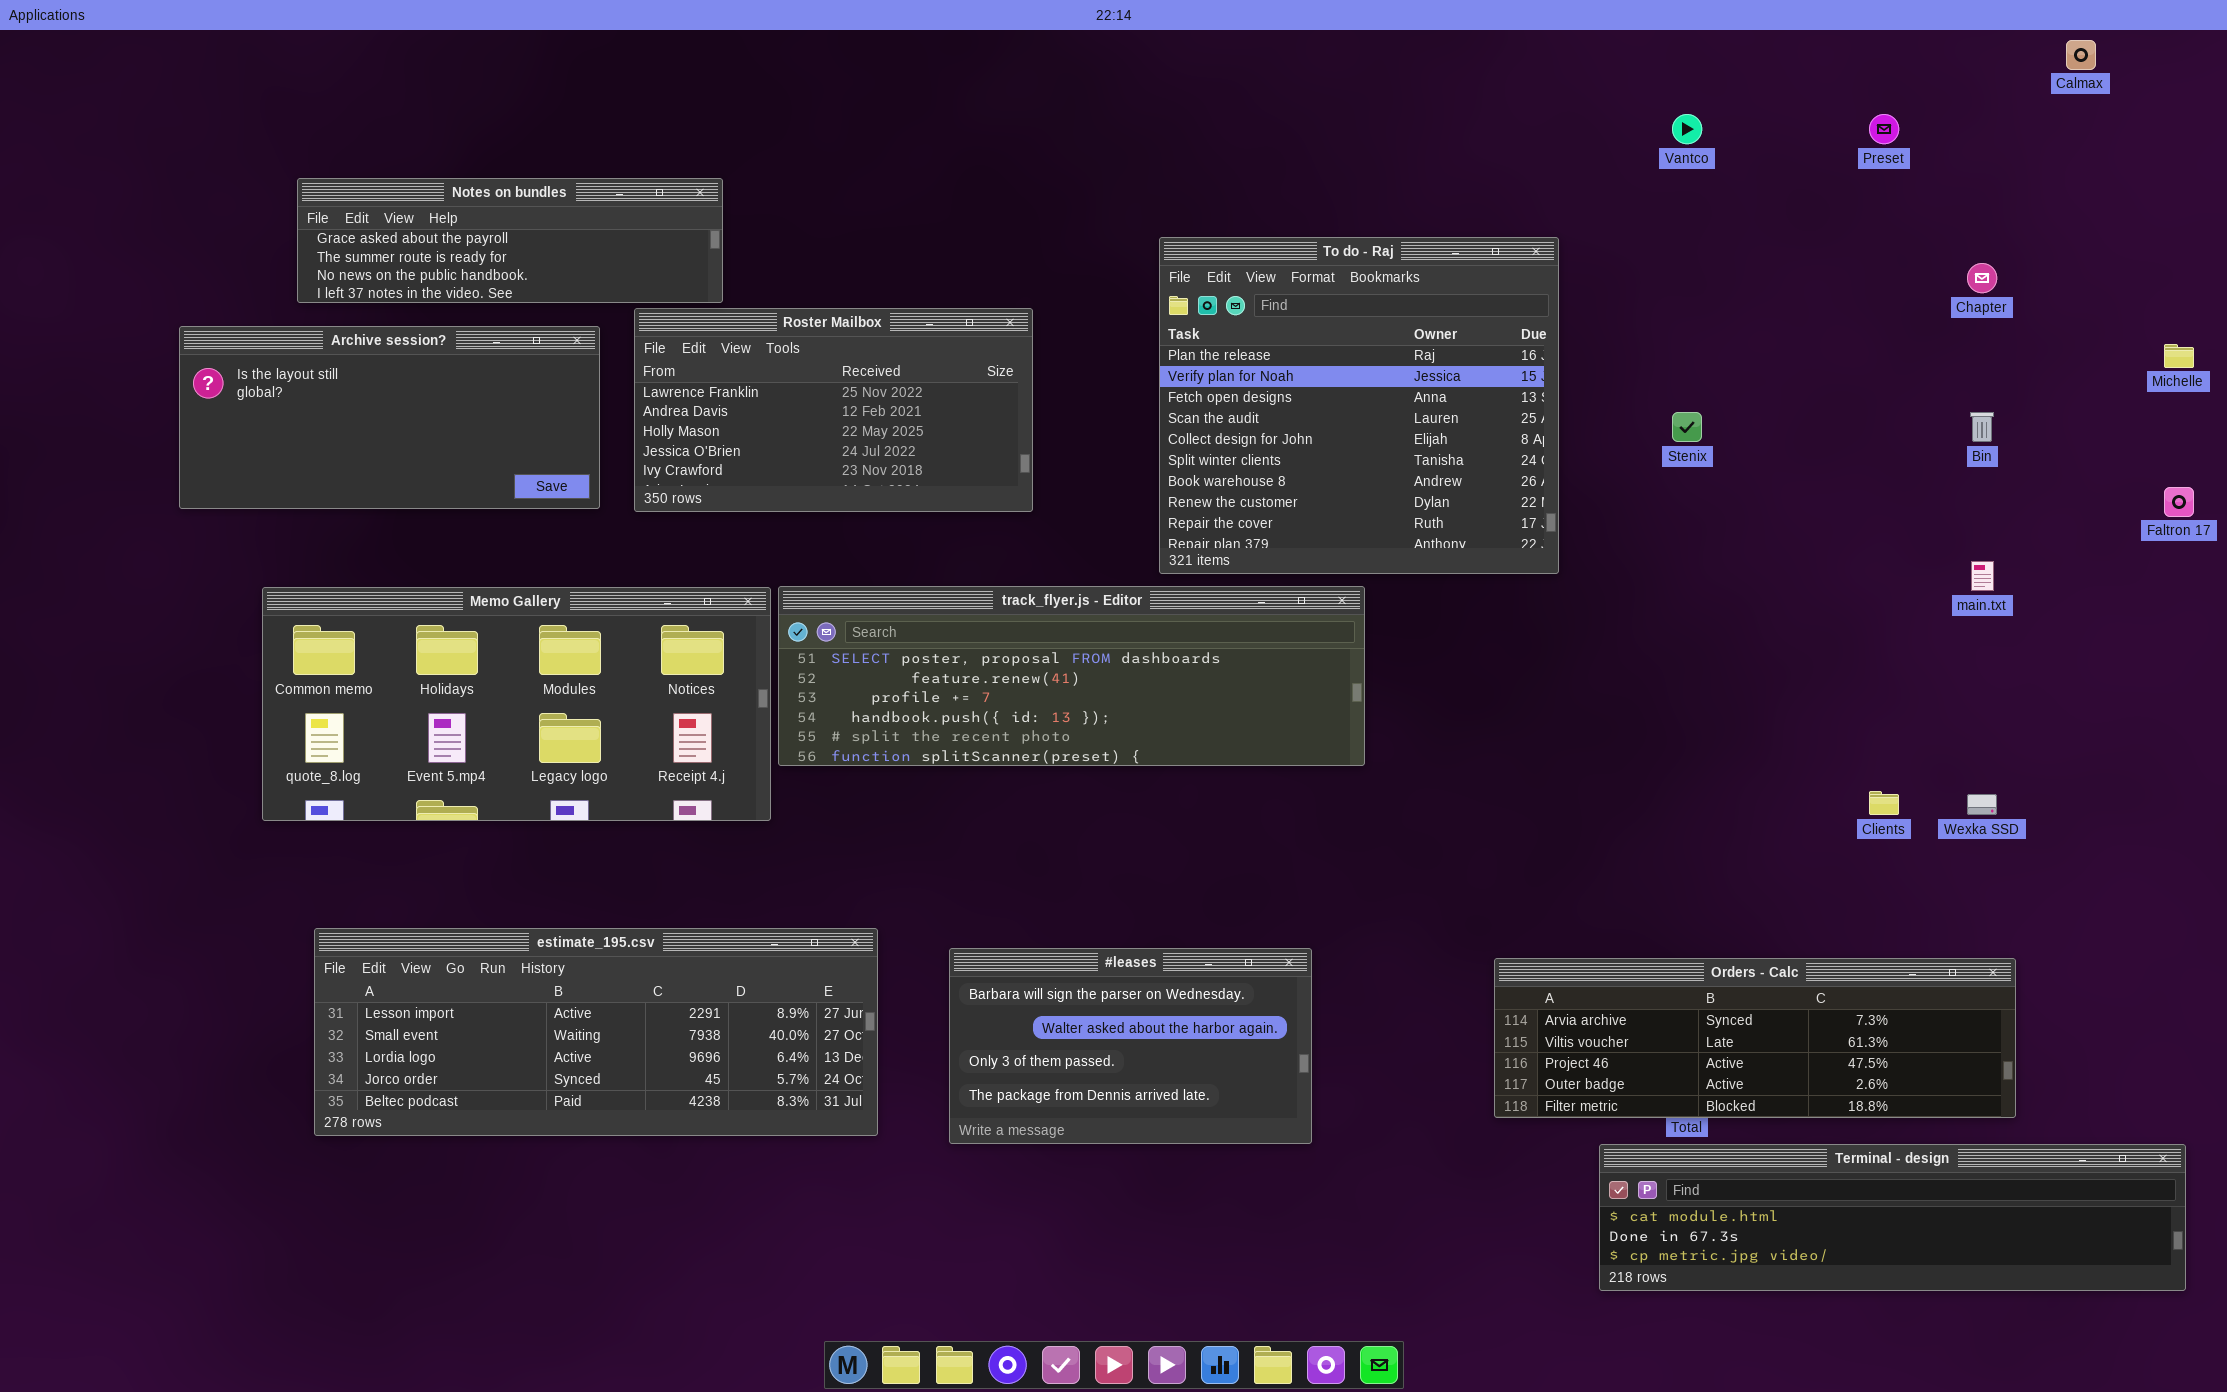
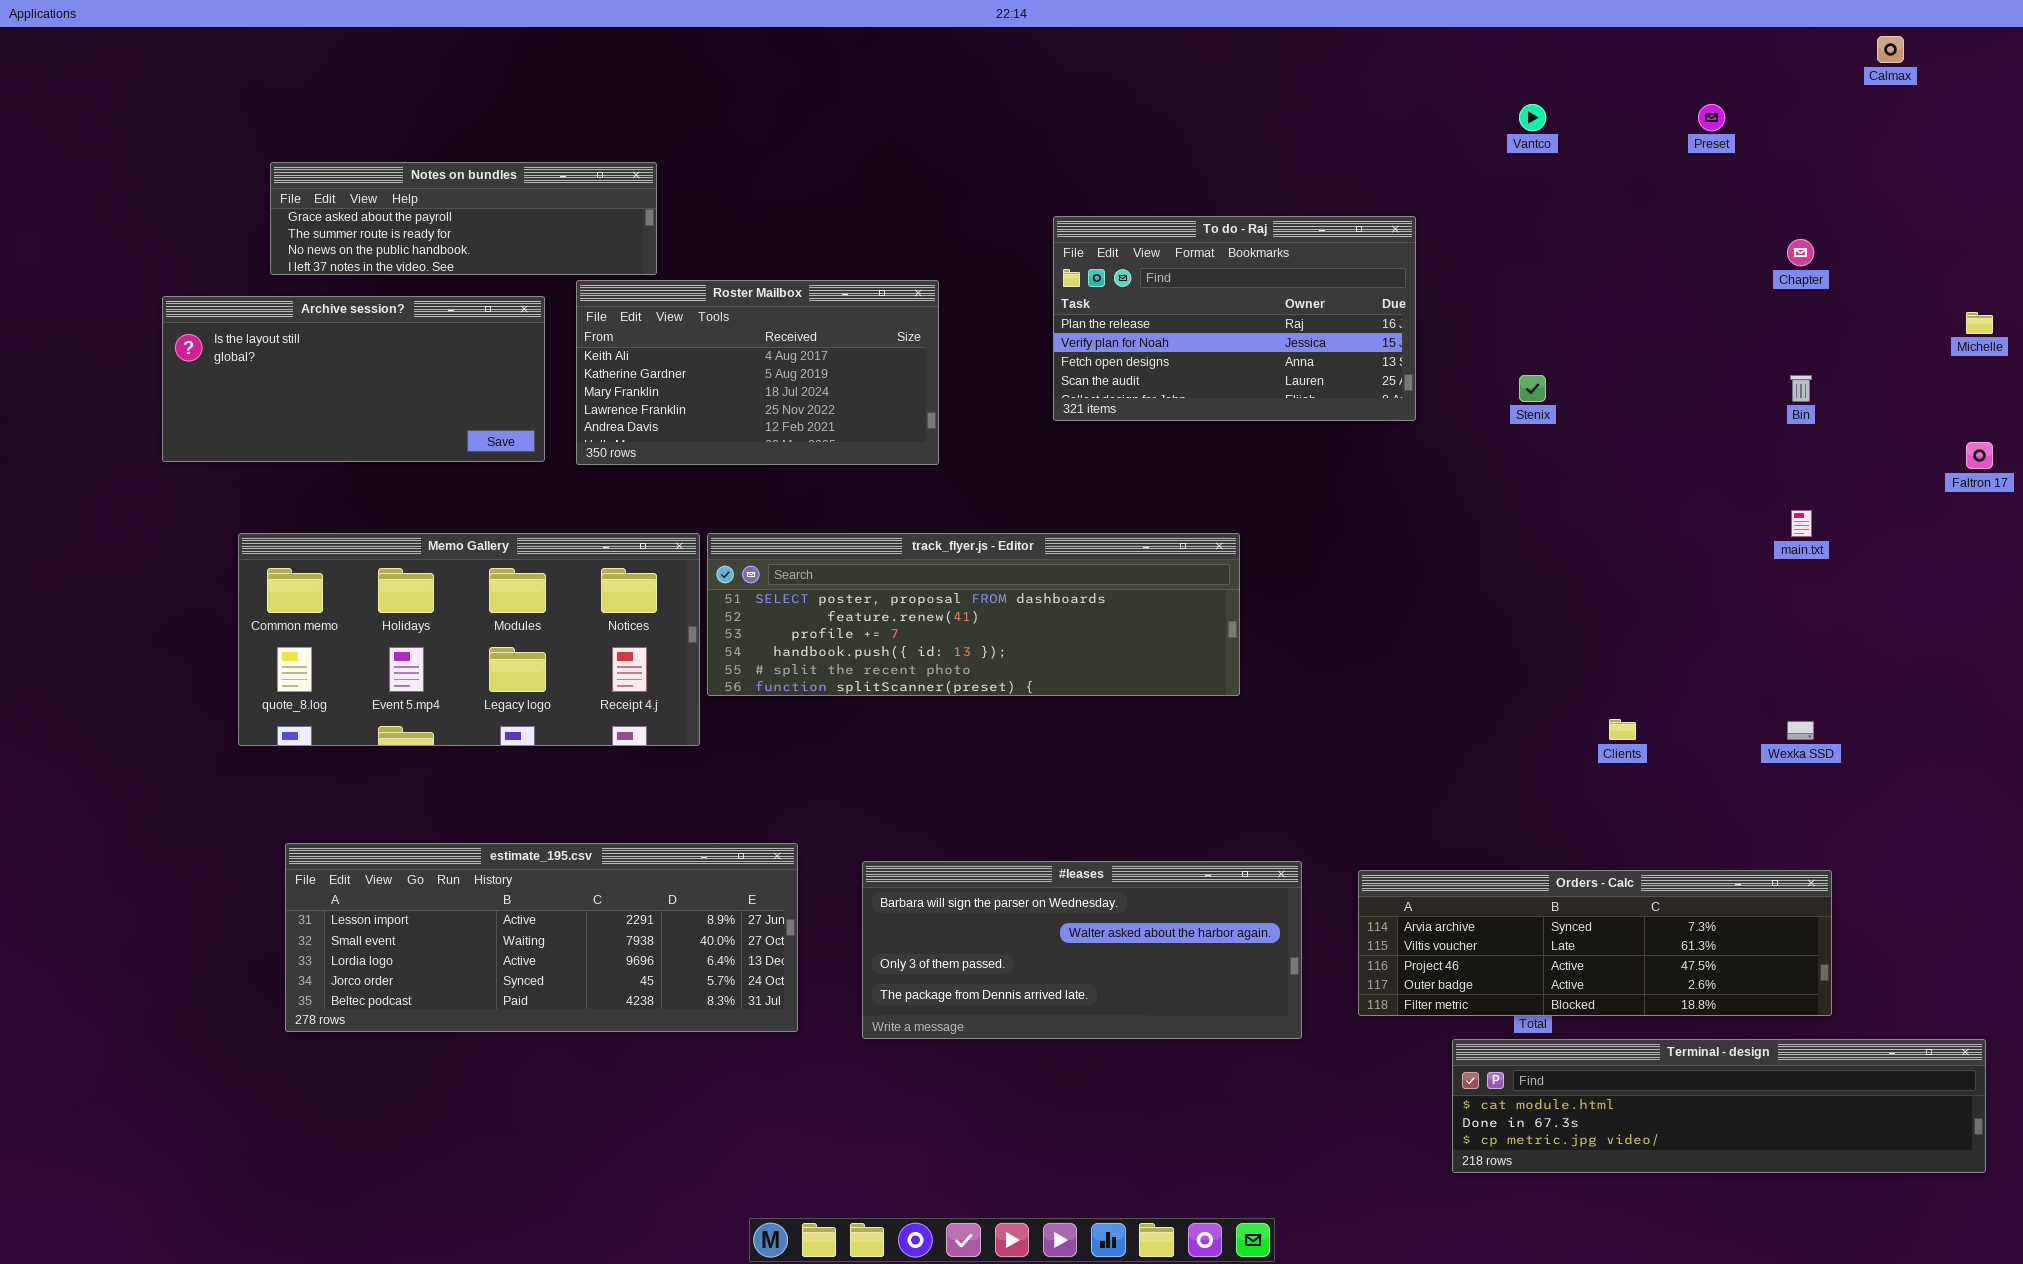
To do - Raj: [1159,237,1559,574] -> [1053,216,1416,421], resized
Roster Mailbox: [634,308,1033,512] -> [576,280,939,465], scrolled up 3 rows
Clients: [1869,791,1899,815] -> [1609,719,1636,740], moved
#leases: [949,948,1312,1144] -> [862,861,1302,1039], resized

